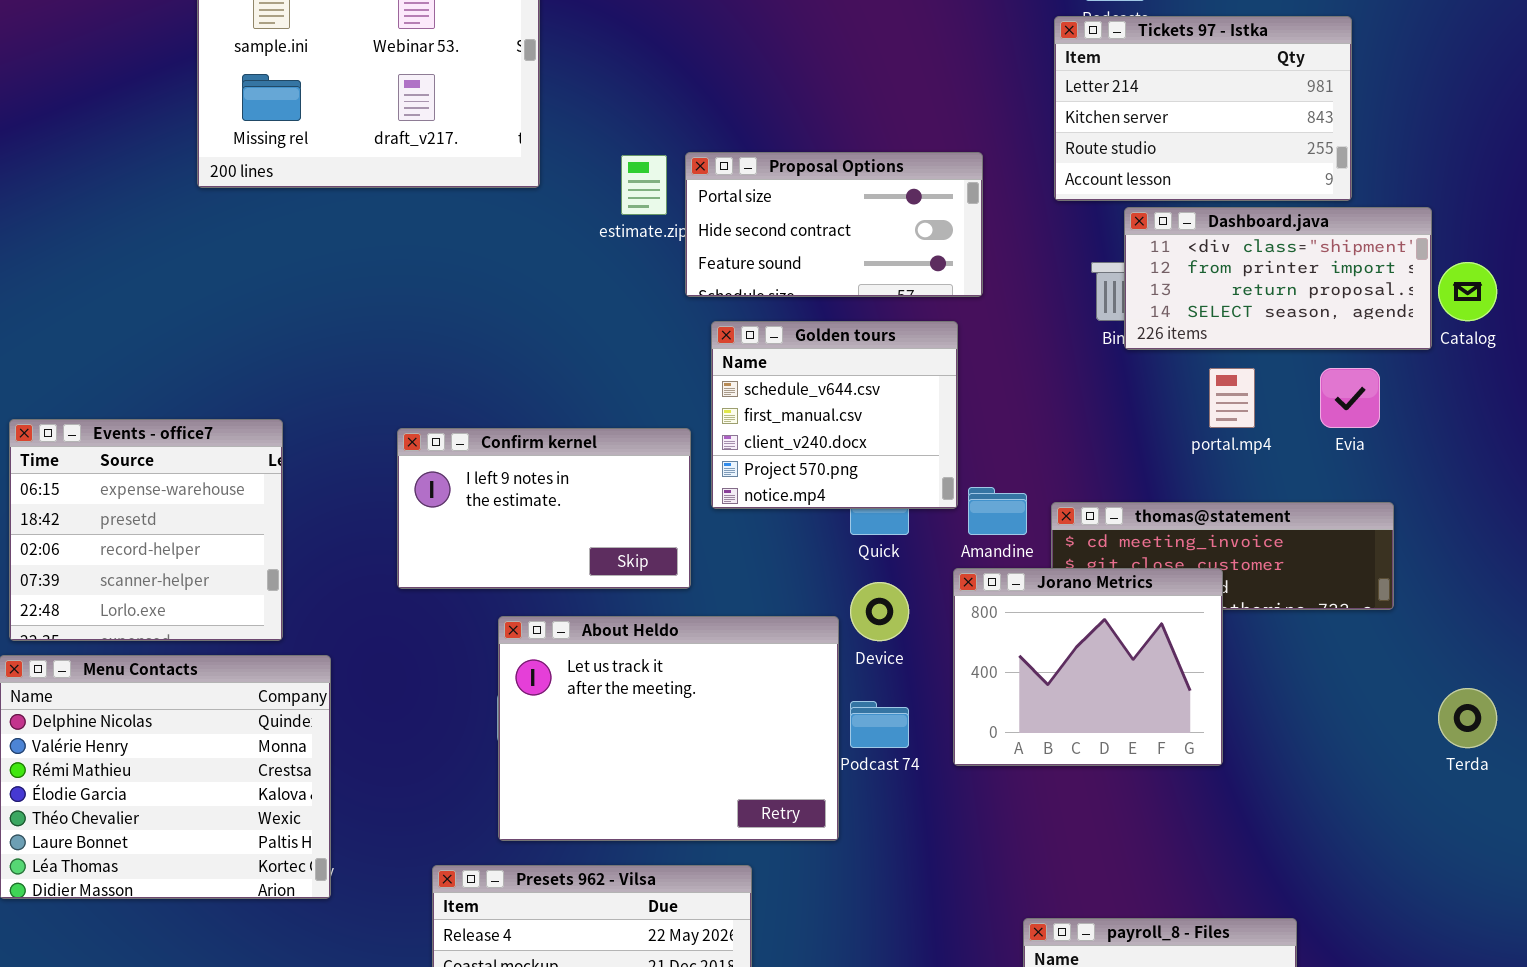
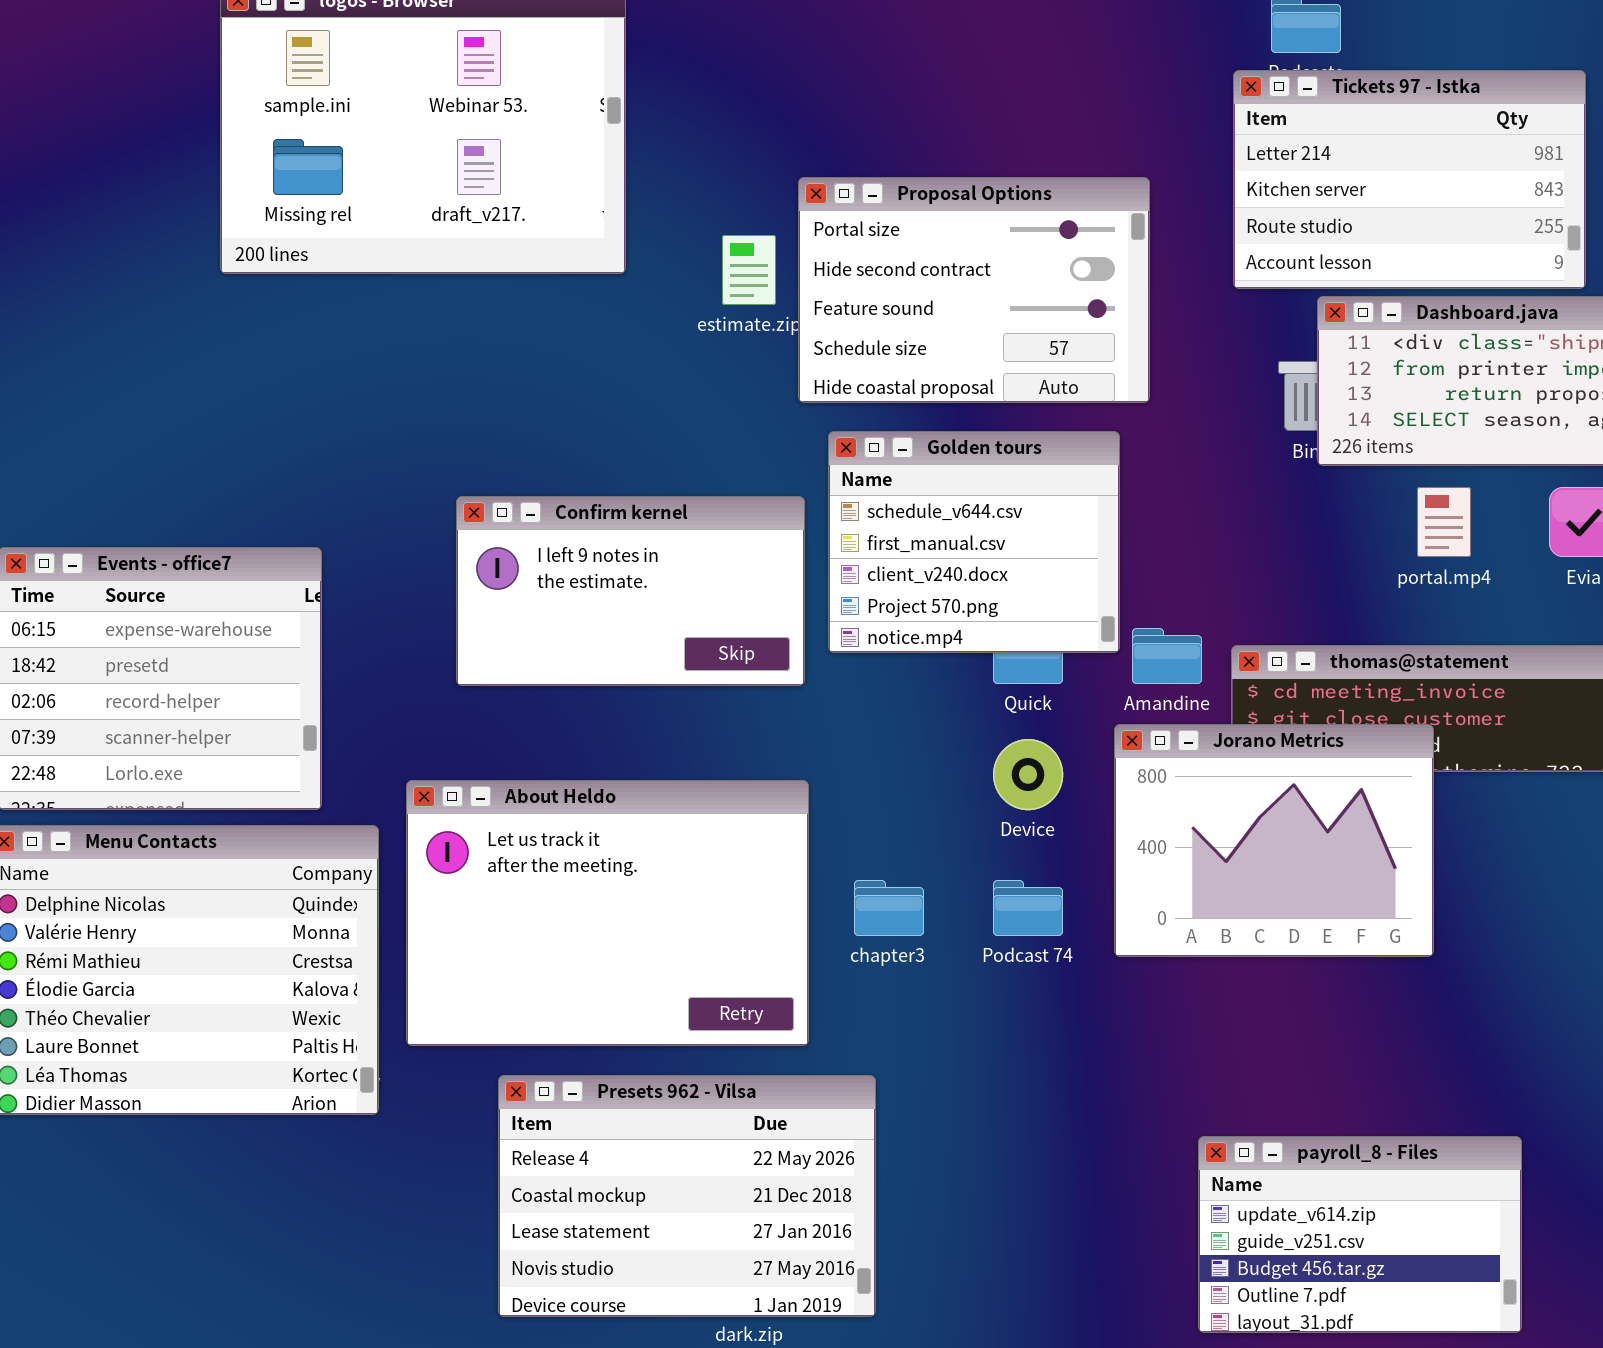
Proposal Options: [685,152,983,297] -> [798,177,1150,403], resized
Confirm kernel: [397,428,691,589] -> [456,496,805,686], moved
About Heldo: [498,616,839,841] -> [406,780,809,1046], moved

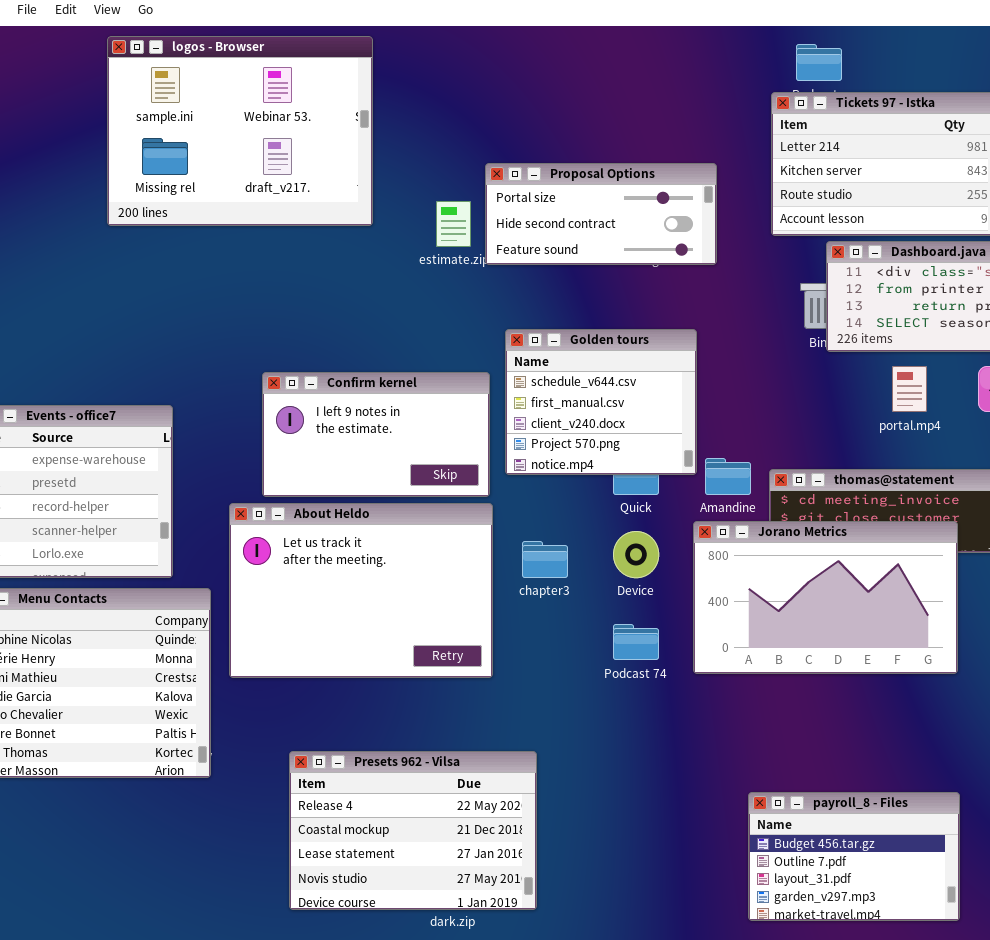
Proposal Options: [798,177,1150,403] -> [485,163,717,265], resized
Jorano Metrics: [1114,724,1434,957] -> [693,521,958,674], resized
About Heldo: [406,780,809,1046] -> [229,503,493,678], moved
chapter3: [854,880,924,936] -> [522,541,568,578], moved
payroll_8 - Files: [1198,1136,1522,1333] -> [748,792,960,921], scrolled down 2 rows

